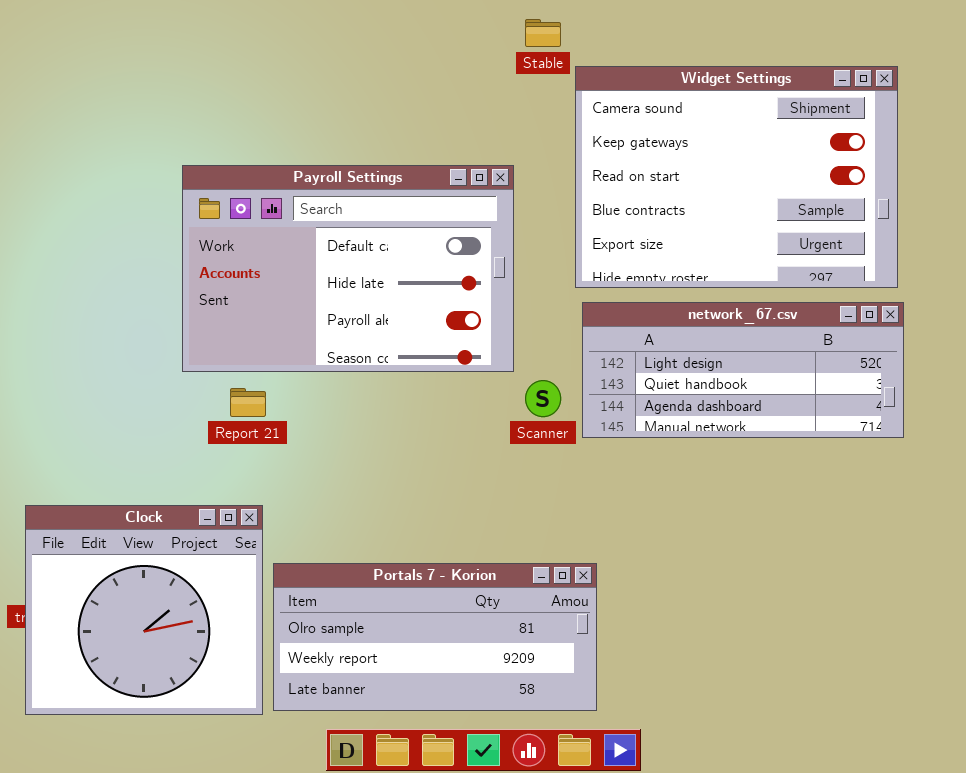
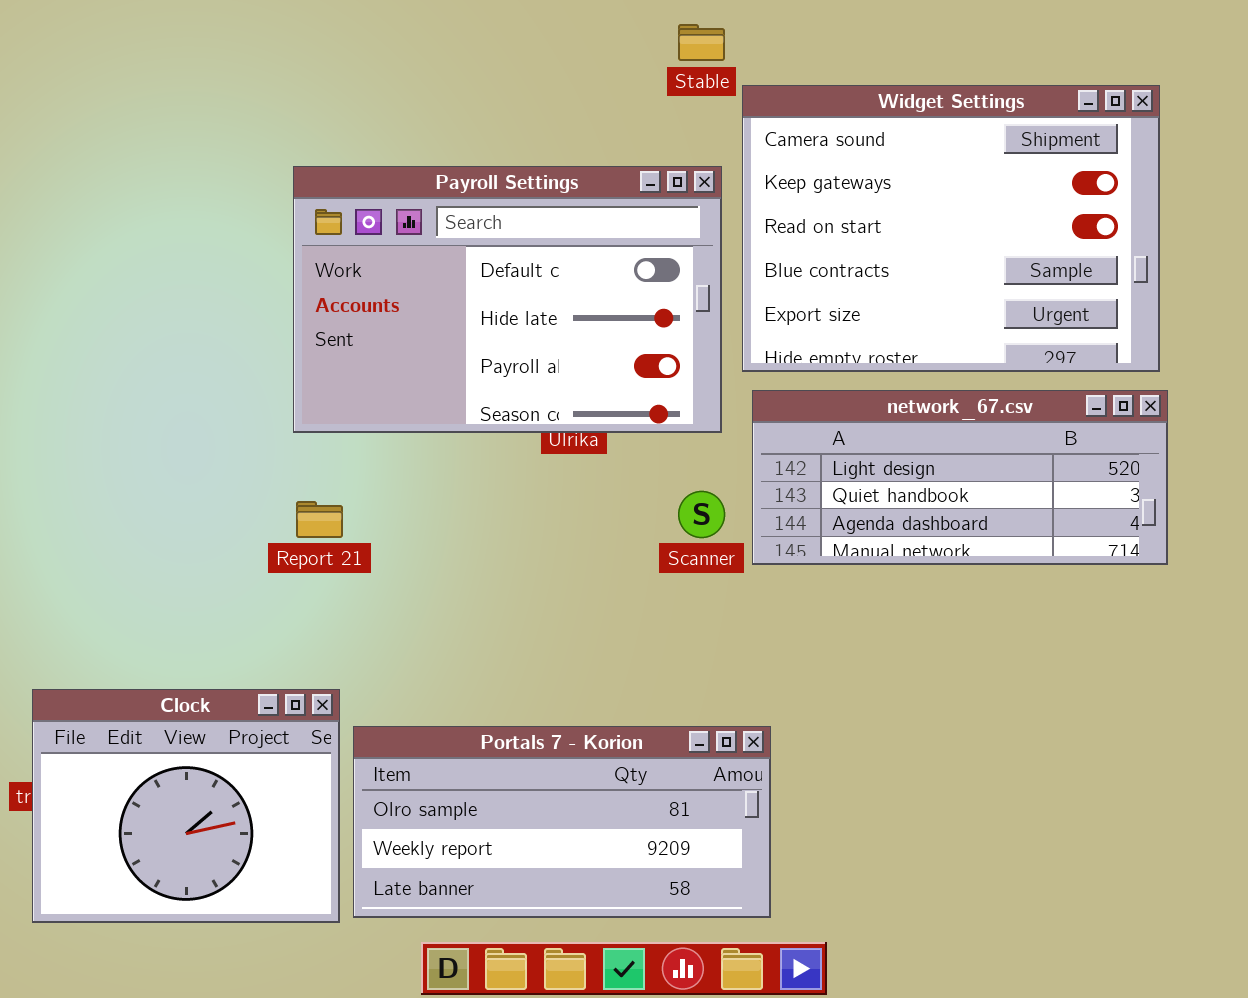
Payroll Settings: [182,165,514,372] -> [293,166,722,433], moved
Clock: [25,505,263,715] -> [32,689,340,923], resized

